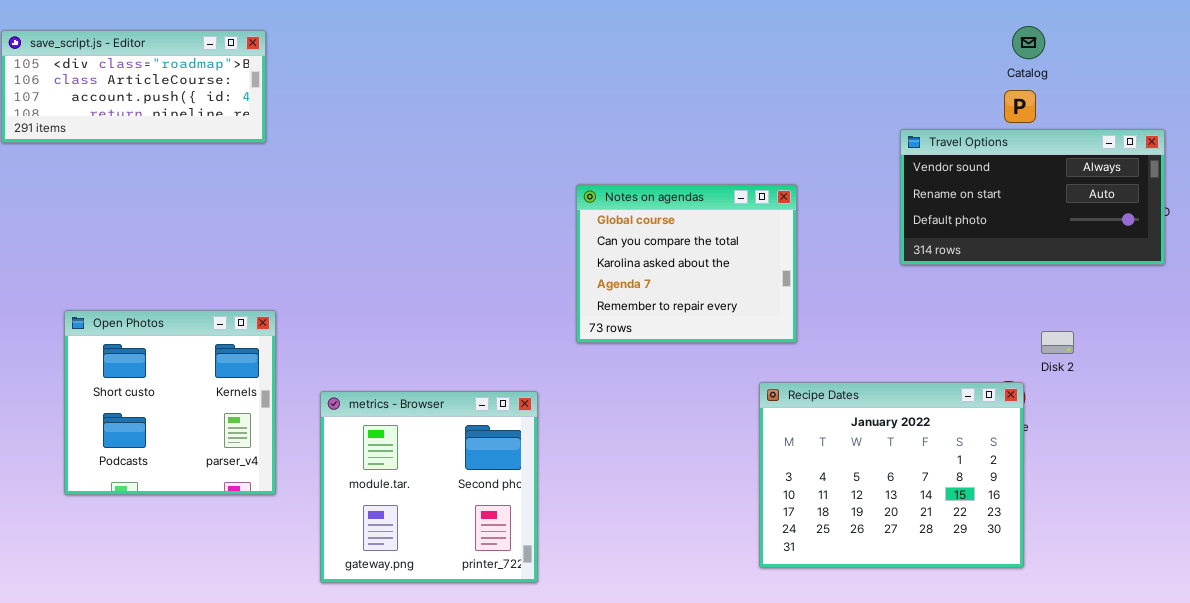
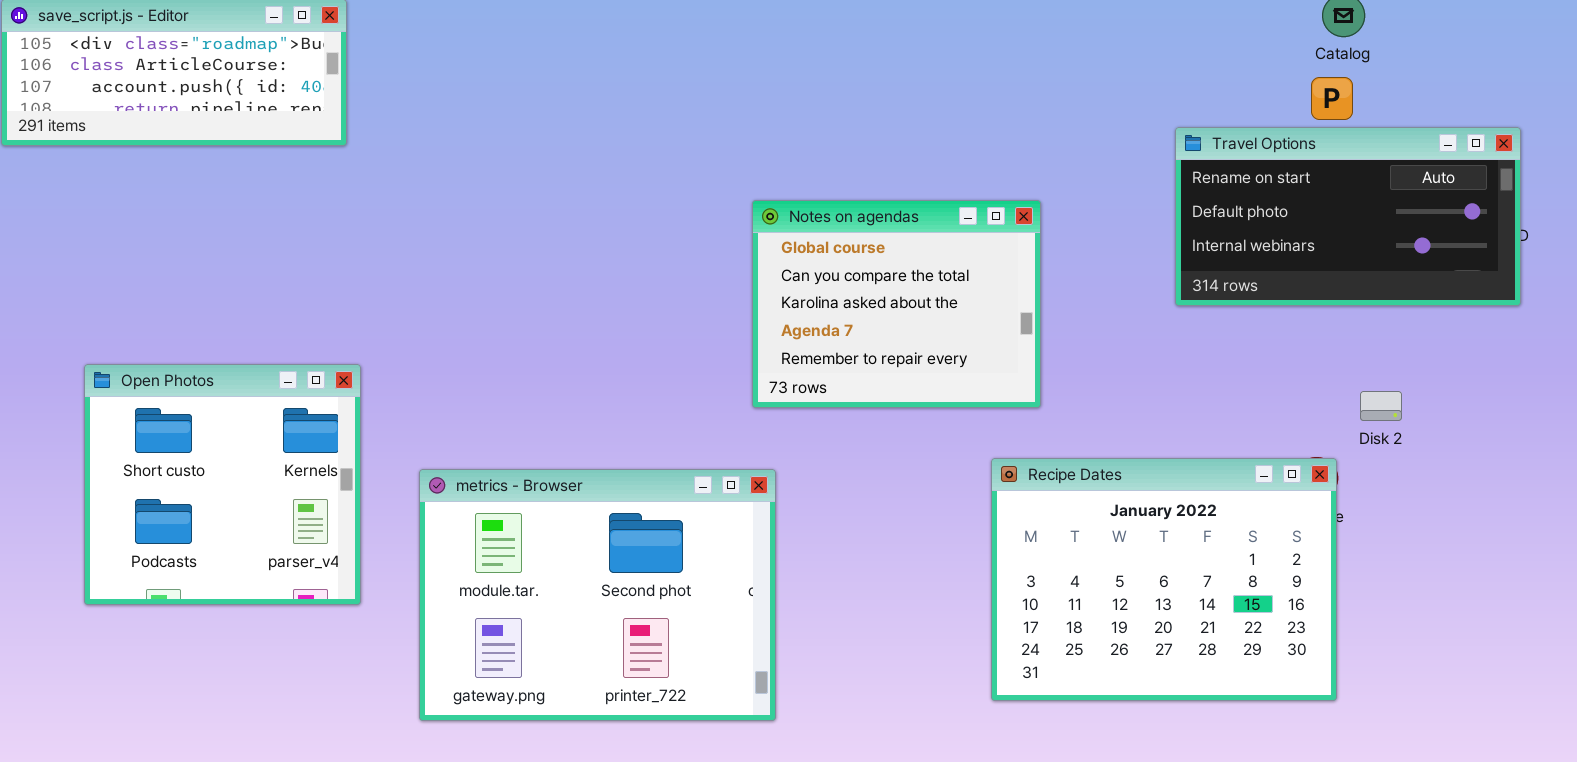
Travel Options: [900,129,1165,265] -> [1175,127,1521,306], scrolled down 1 row
metrics - Browser: [320,391,538,583] -> [419,469,776,721], resized

